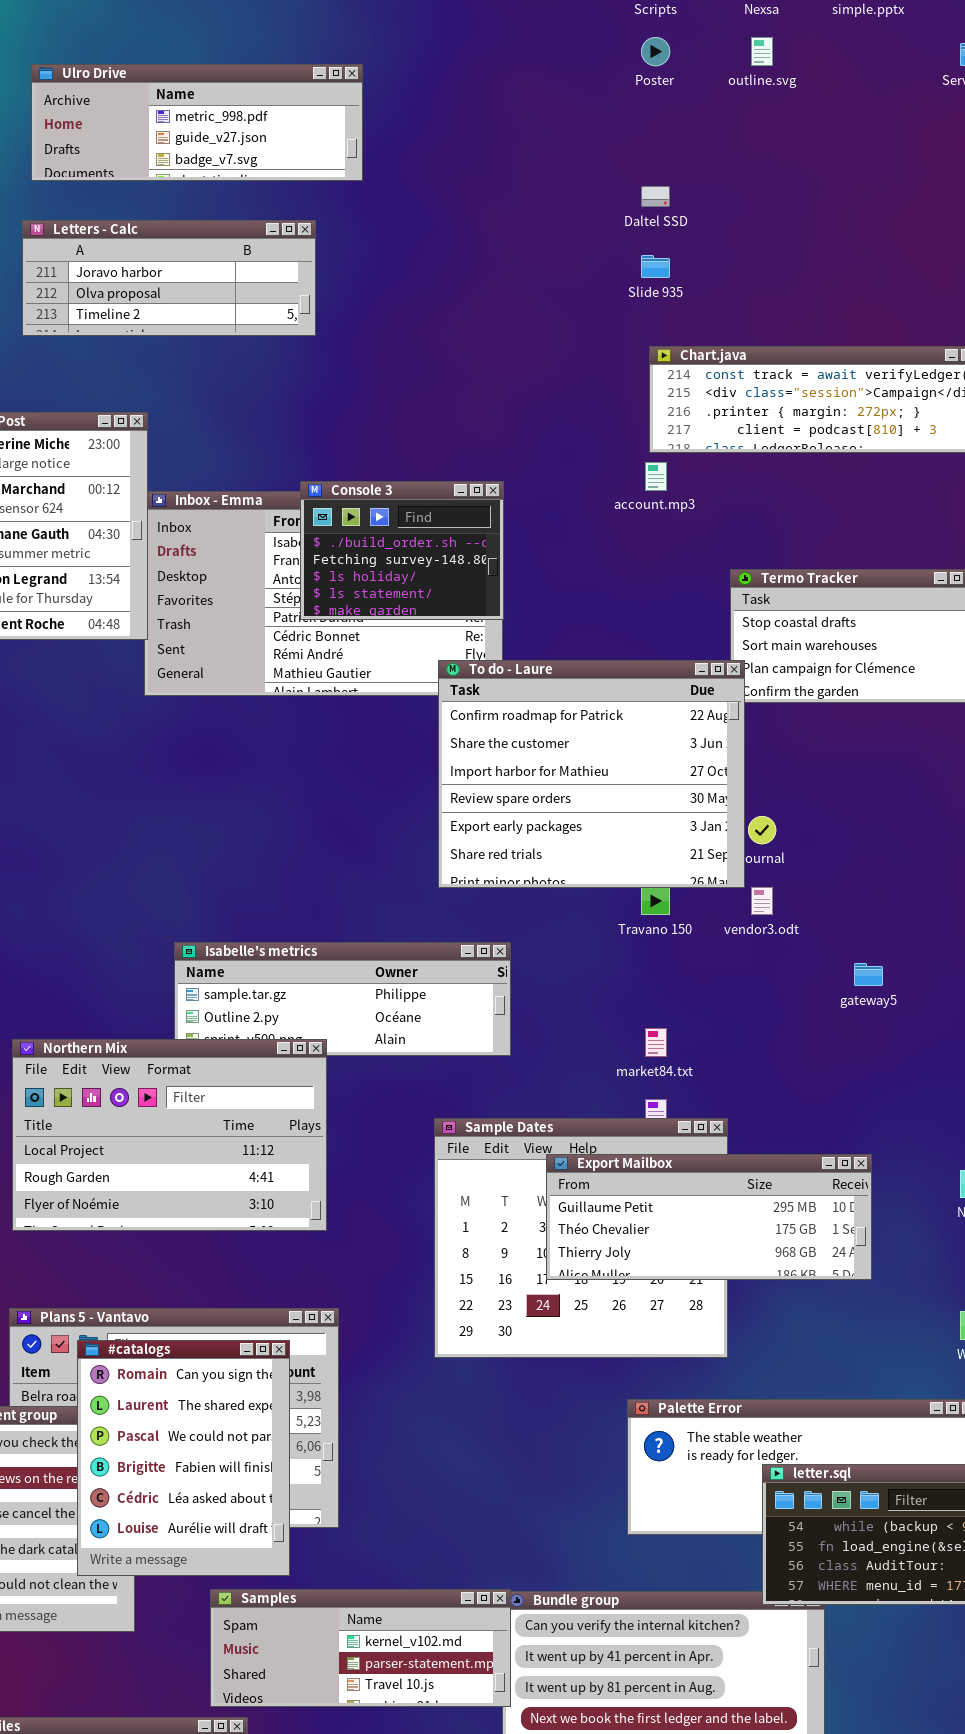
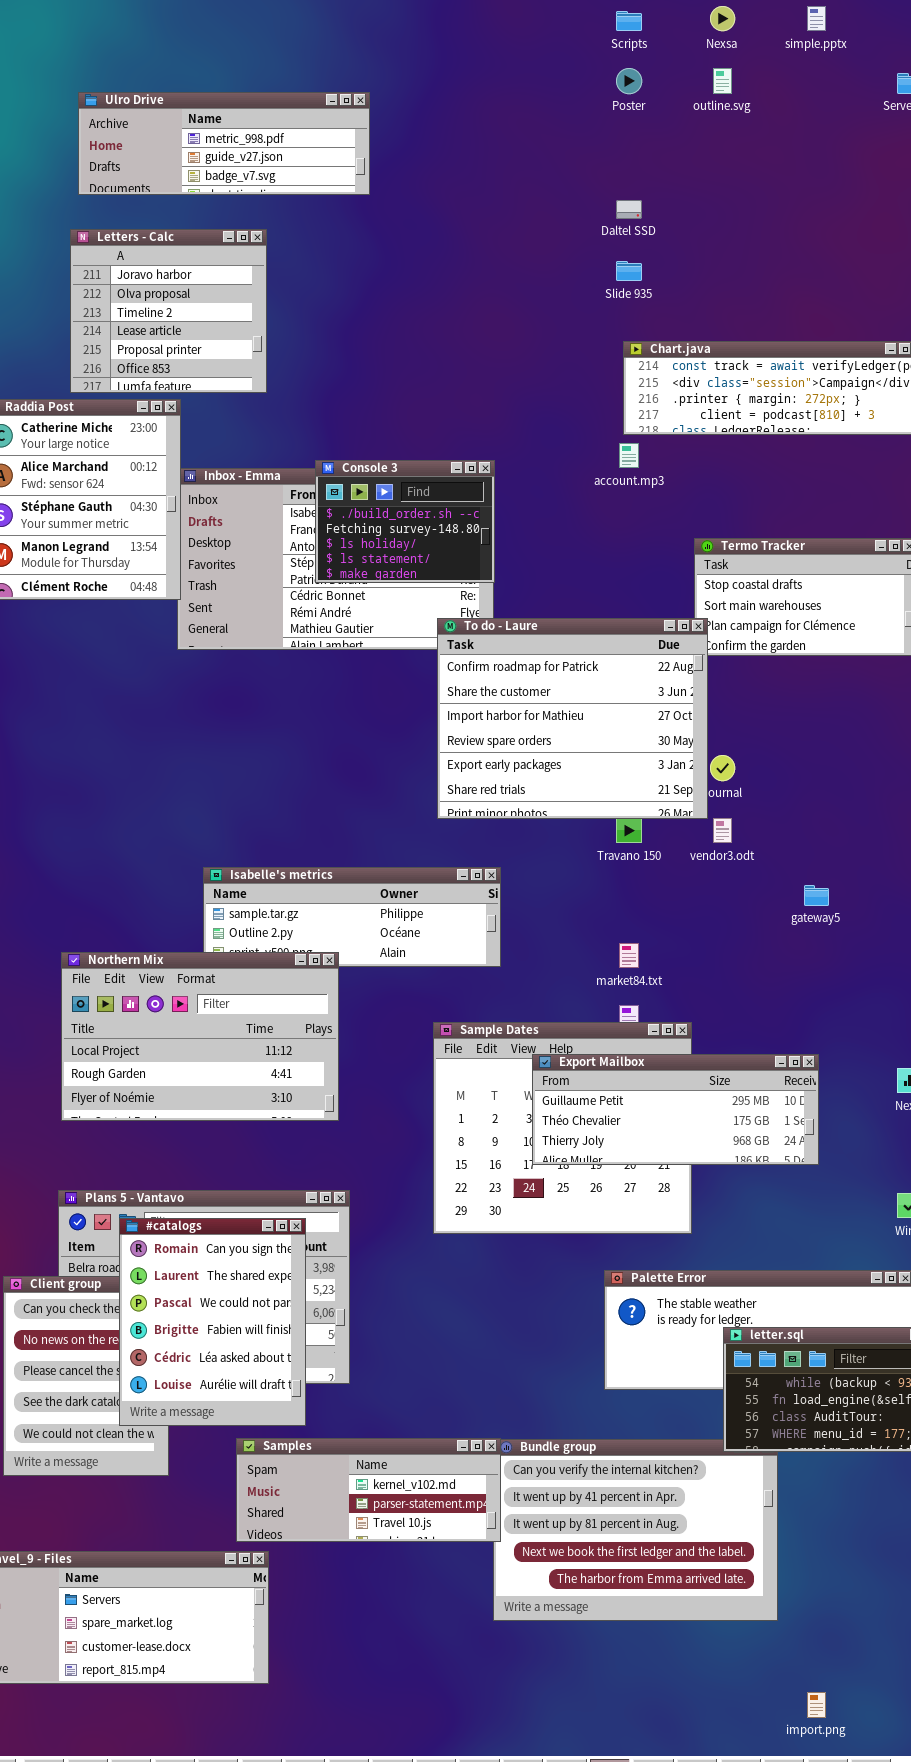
Letters - Calc: [22,220,316,336] -> [70,229,267,393], resized

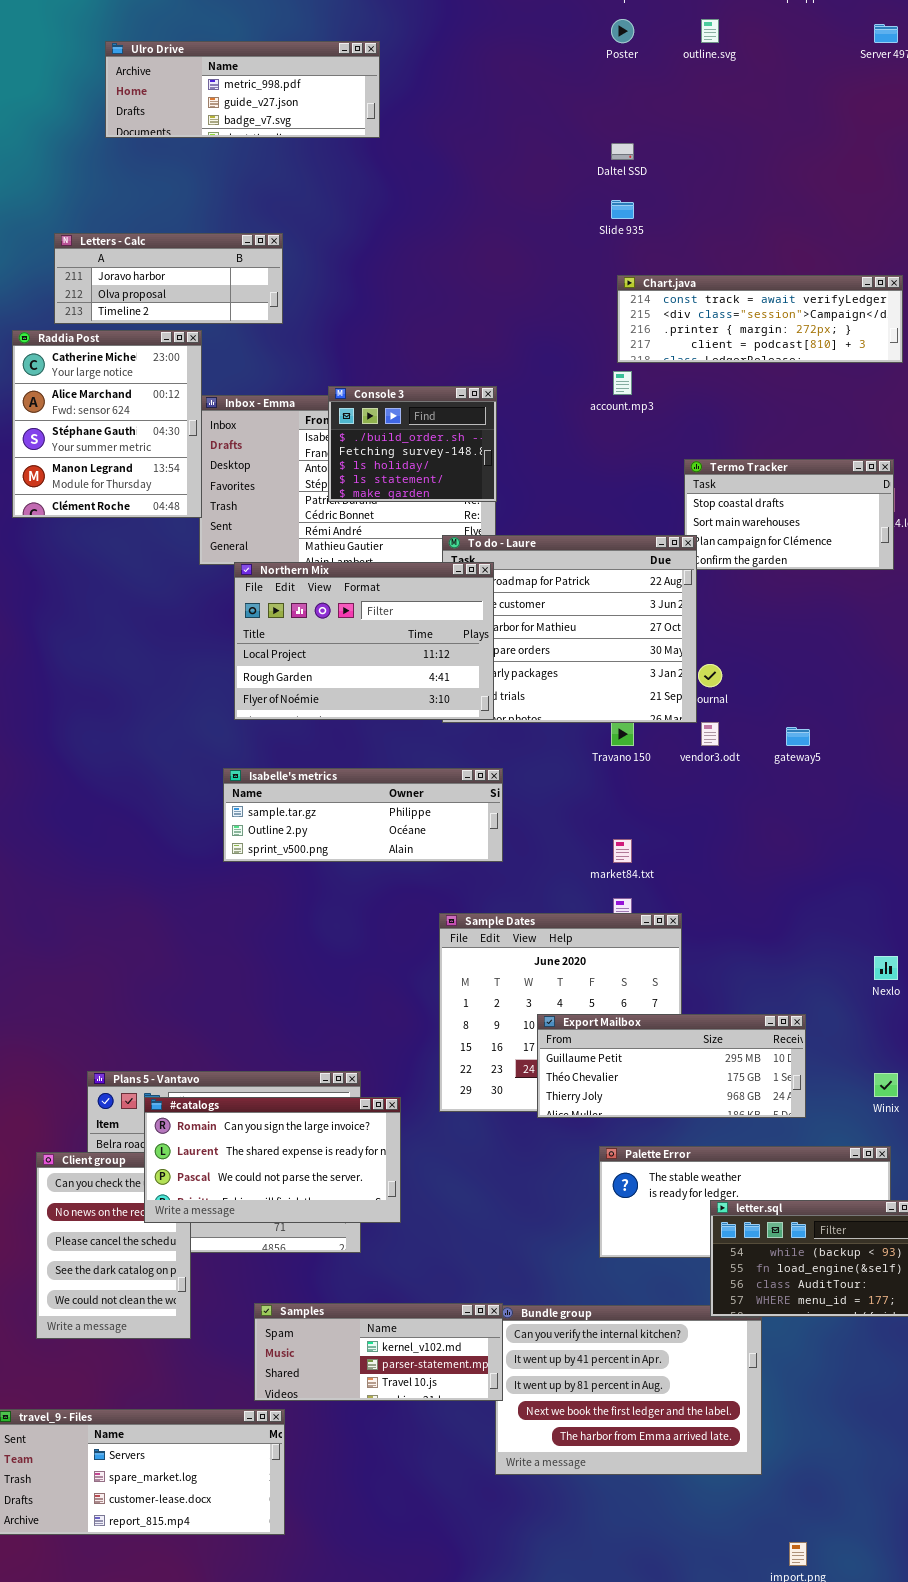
Letters - Calc: [70,229,267,393] -> [54,233,283,324], resized
gateway5: [804,885,829,906] -> [786,727,810,746], moved
Northern Mix: [61,952,339,1121] -> [234,562,494,720], moved
Export Mailbox: [532,1054,819,1165] -> [537,1014,806,1118], moved
#catalogs: [119,1218,306,1426] -> [144,1097,401,1223], resized

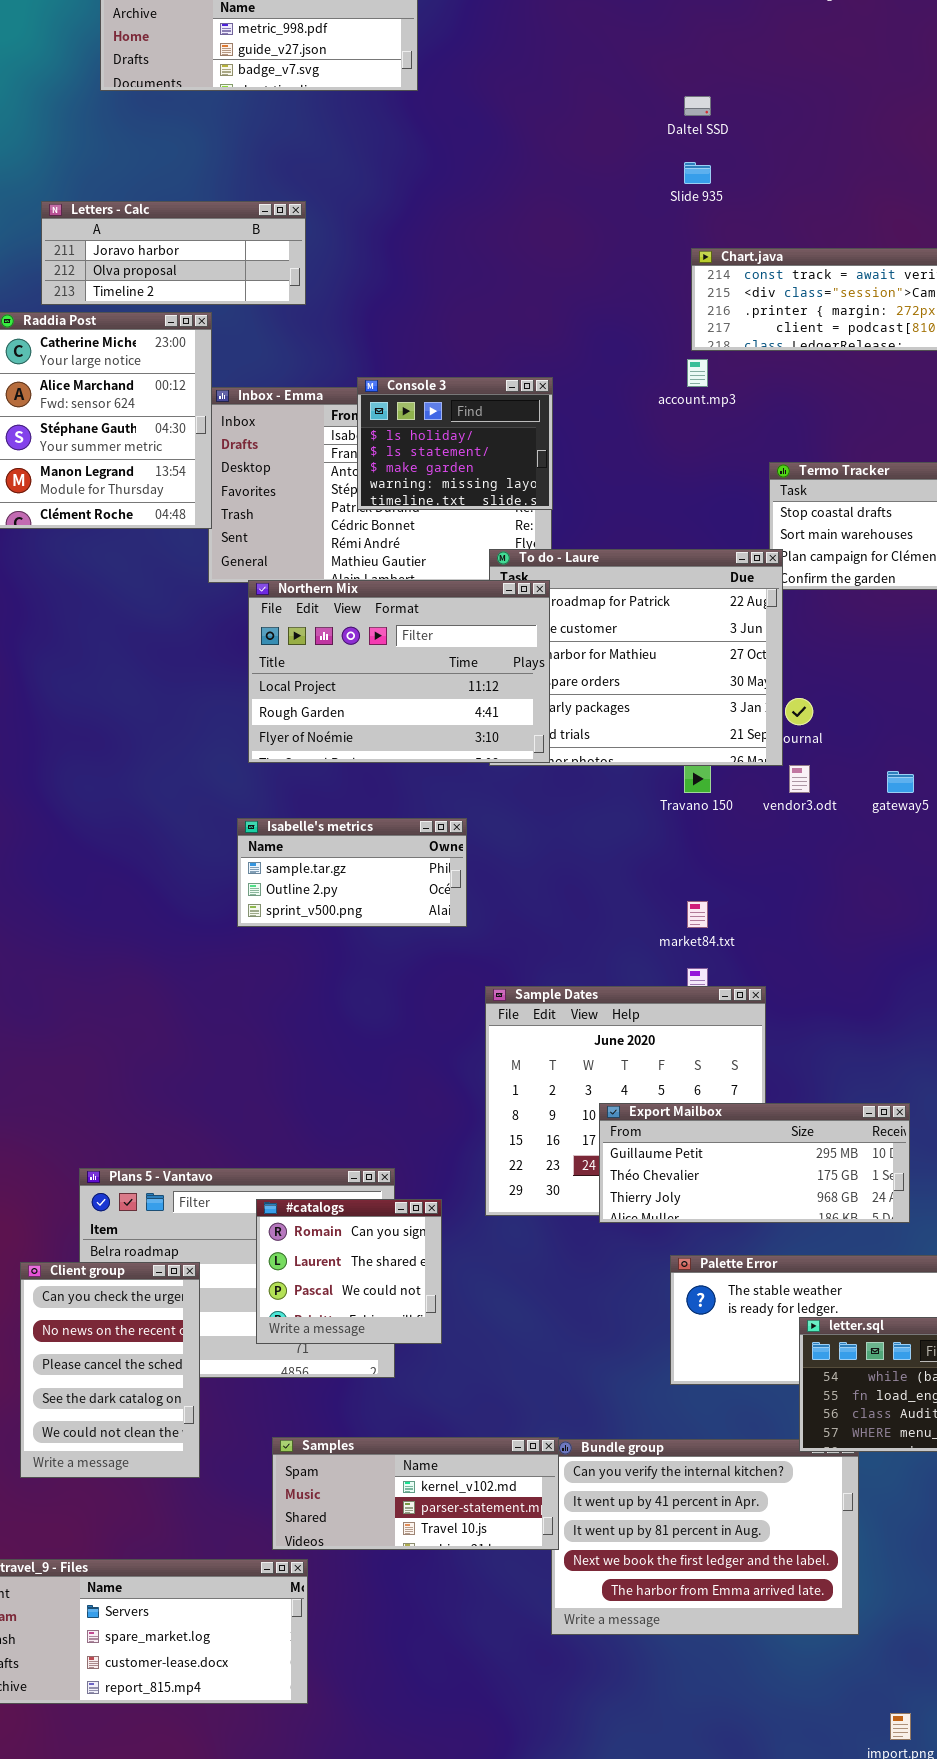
Console 3: [328,386,497,502] -> [357,377,553,510], scrolled down 2 rows
Isabelle's metrics: [223,768,503,862] -> [237,818,467,927], resized
#catalogs: [144,1097,401,1223] -> [256,1199,442,1344], resized

